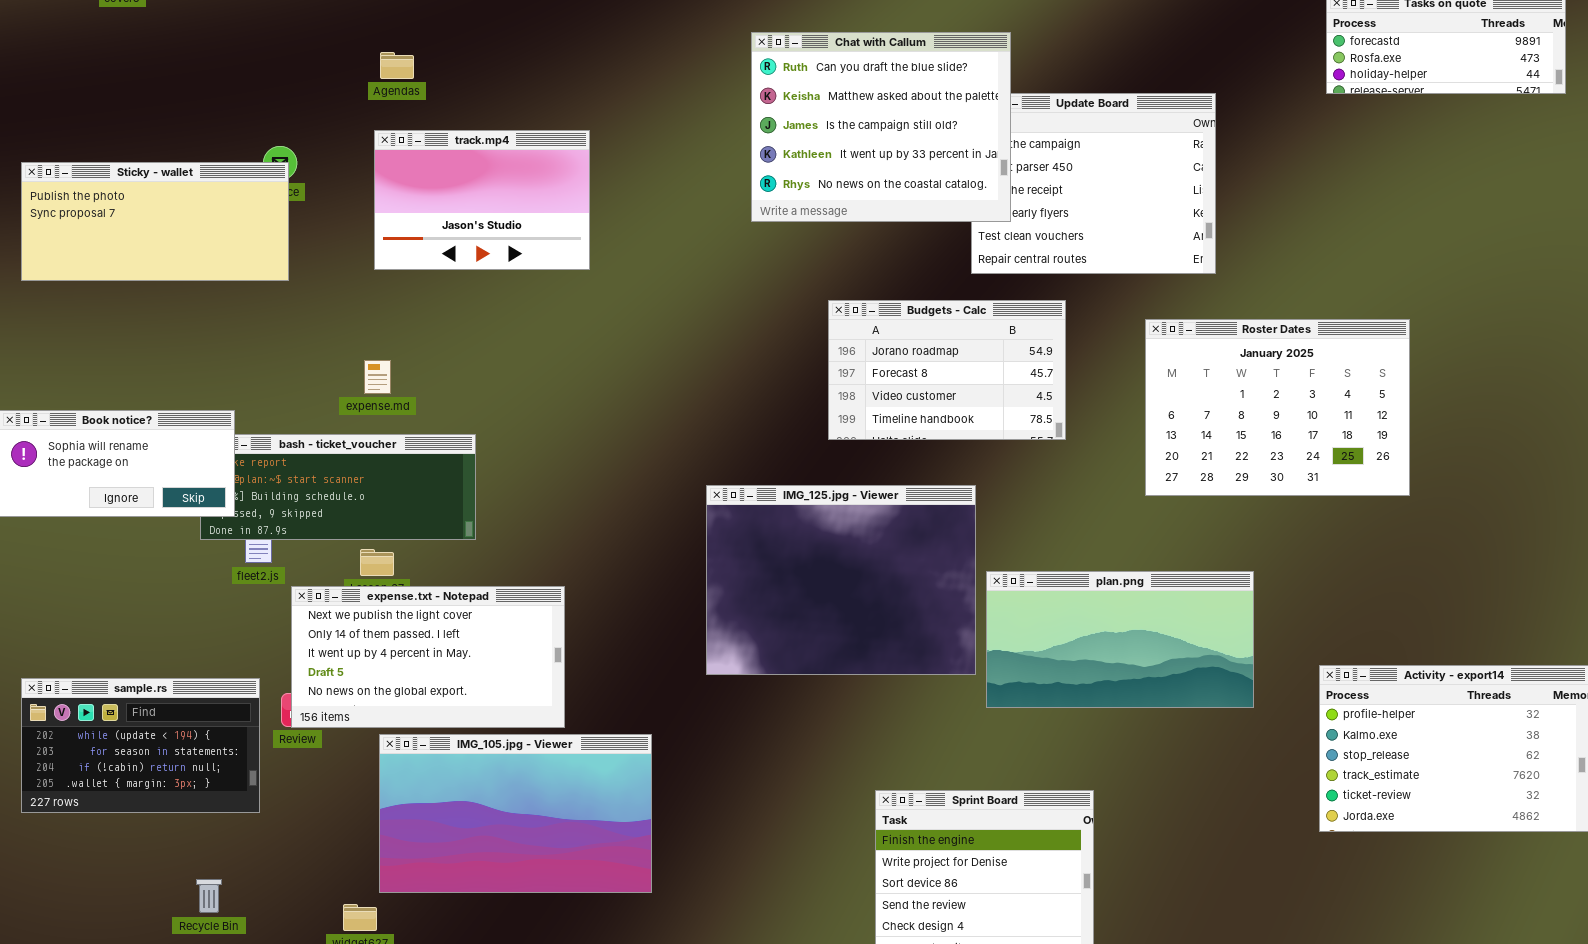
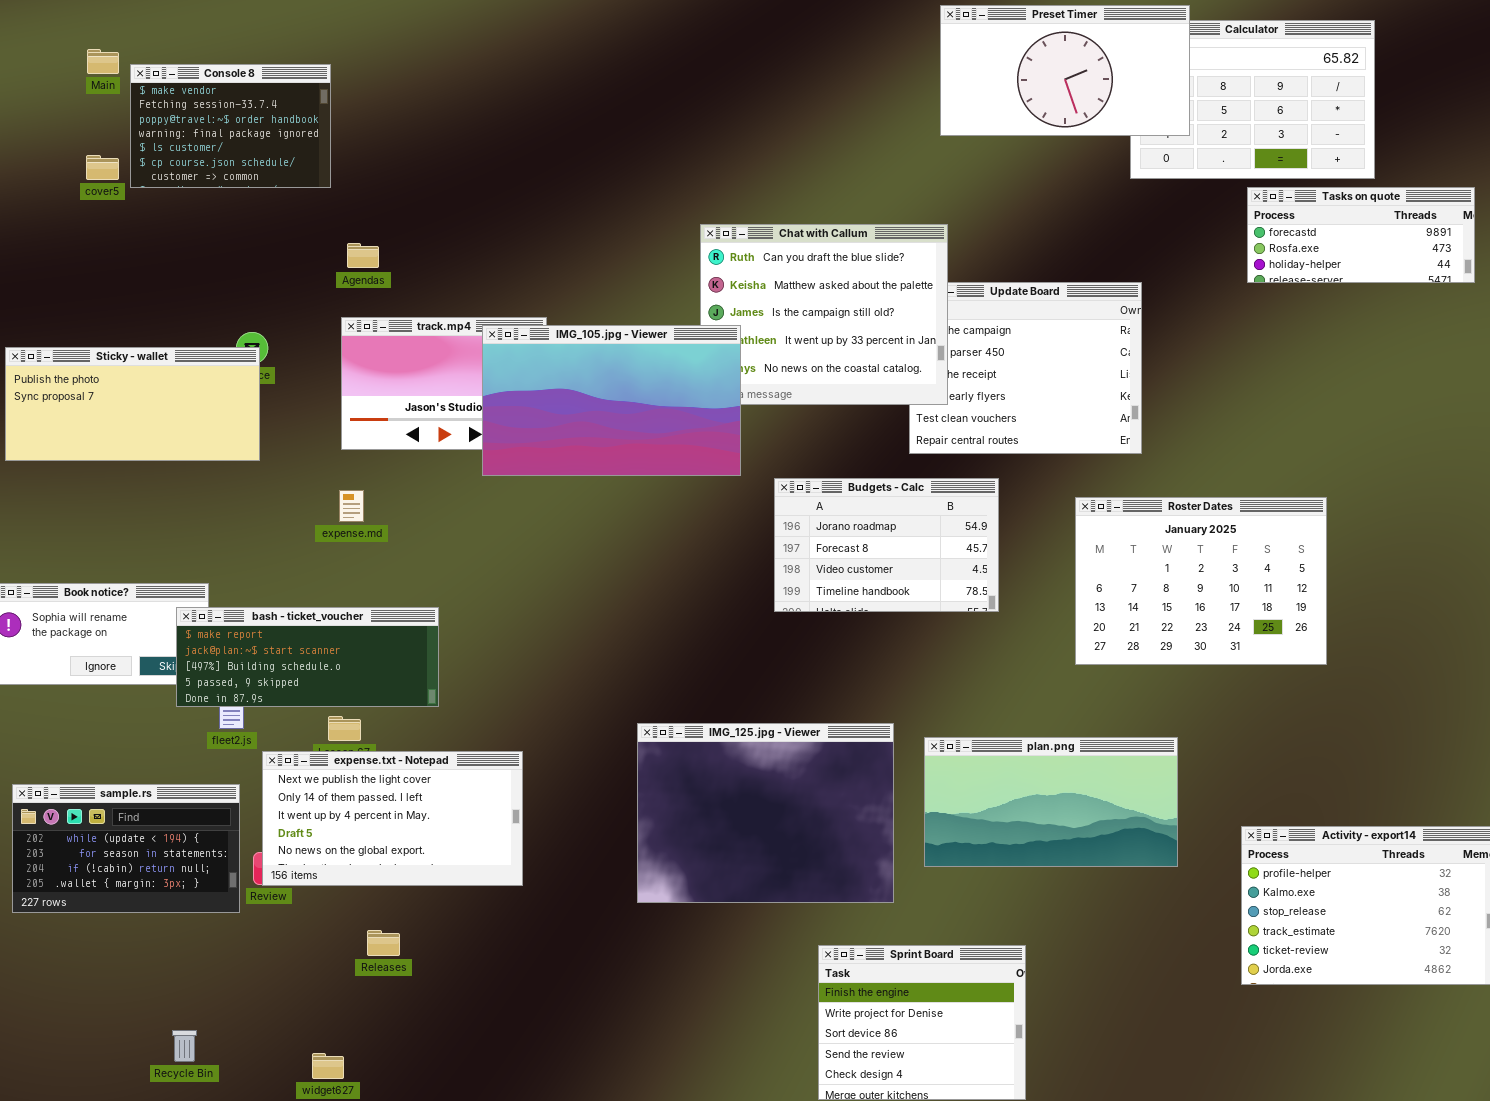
expense.md: [364,360,391,394] -> [339,490,364,522], moved
bash - ticket_voucher: [200,434,476,540] -> [176,607,439,707], raised
IMG_125.jpg - Viewer: [706,485,976,675] -> [637,723,894,903], moved
sample.rs: [21,678,260,813] -> [12,784,240,913], moved
IMG_105.jpg - Viewer: [379,734,652,893] -> [482,325,741,476], moved

